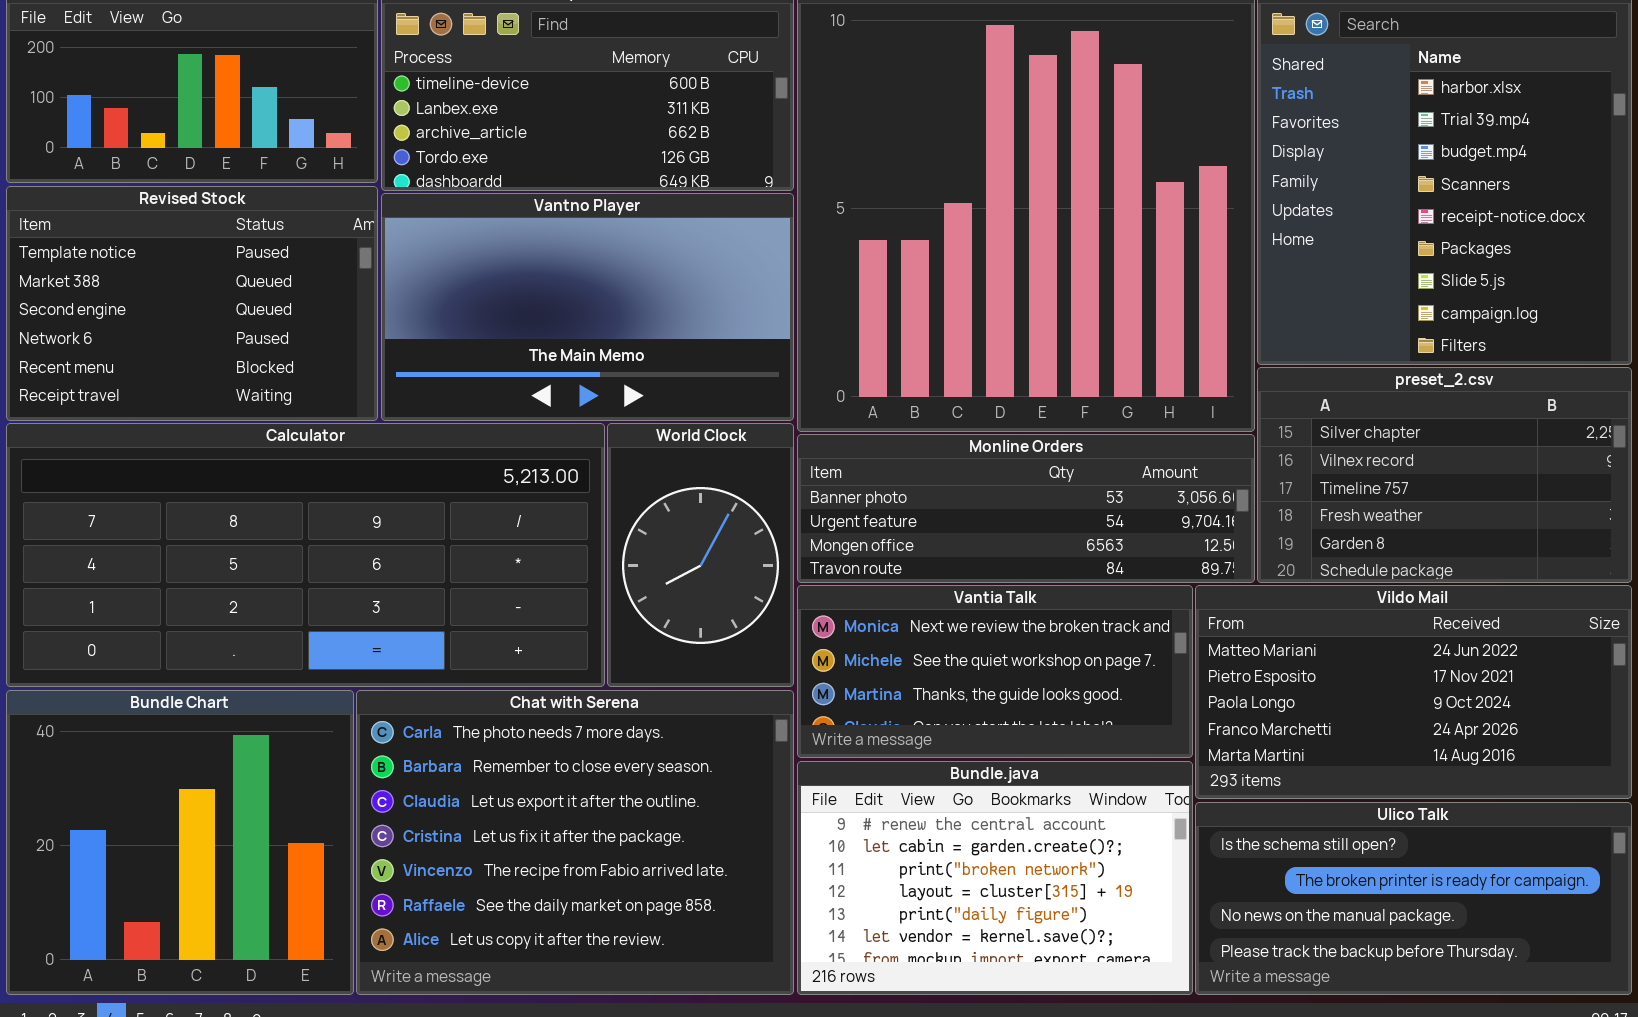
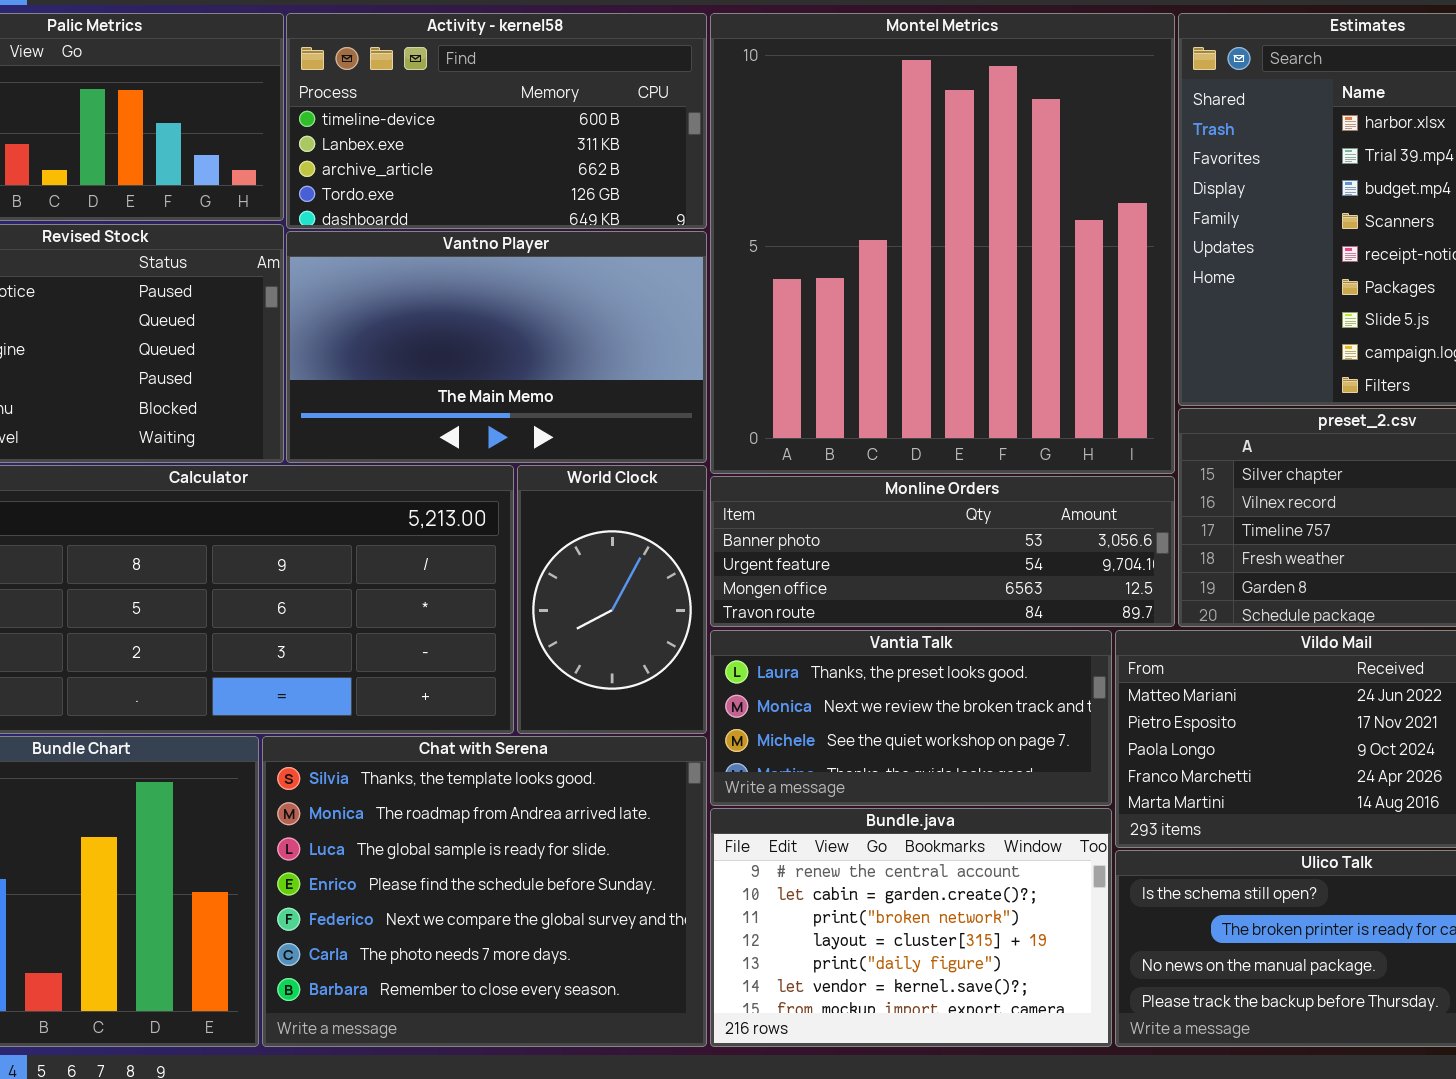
Vantia Talk: [797,585,1193,758] -> [710,630,1112,806], scrolled up 1 row
Chat with Serena: [356,690,794,995] -> [262,736,707,1047], scrolled up 5 rows

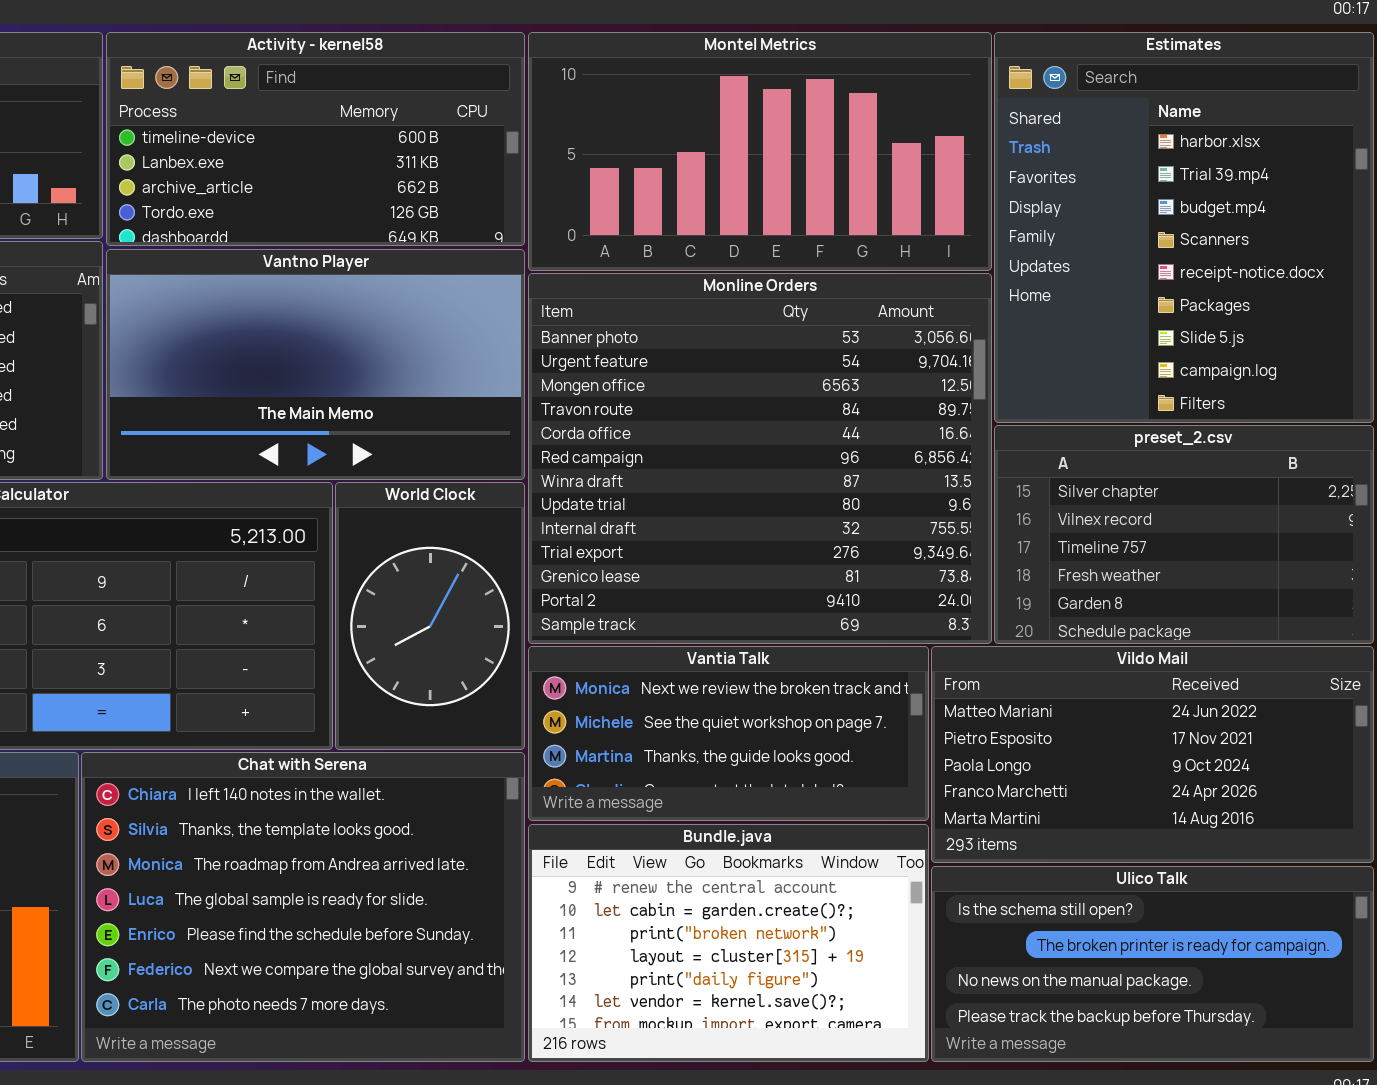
Montel Metrics: [710,13,1175,474] -> [528,32,992,271], resized
Monline Orders: [710,476,1175,627] -> [528,273,992,644], resized
Vantia Talk: [710,630,1112,806] -> [528,646,929,821], scrolled down 1 row
Chat with Serena: [262,736,707,1047] -> [81,752,525,1062], scrolled up 1 row

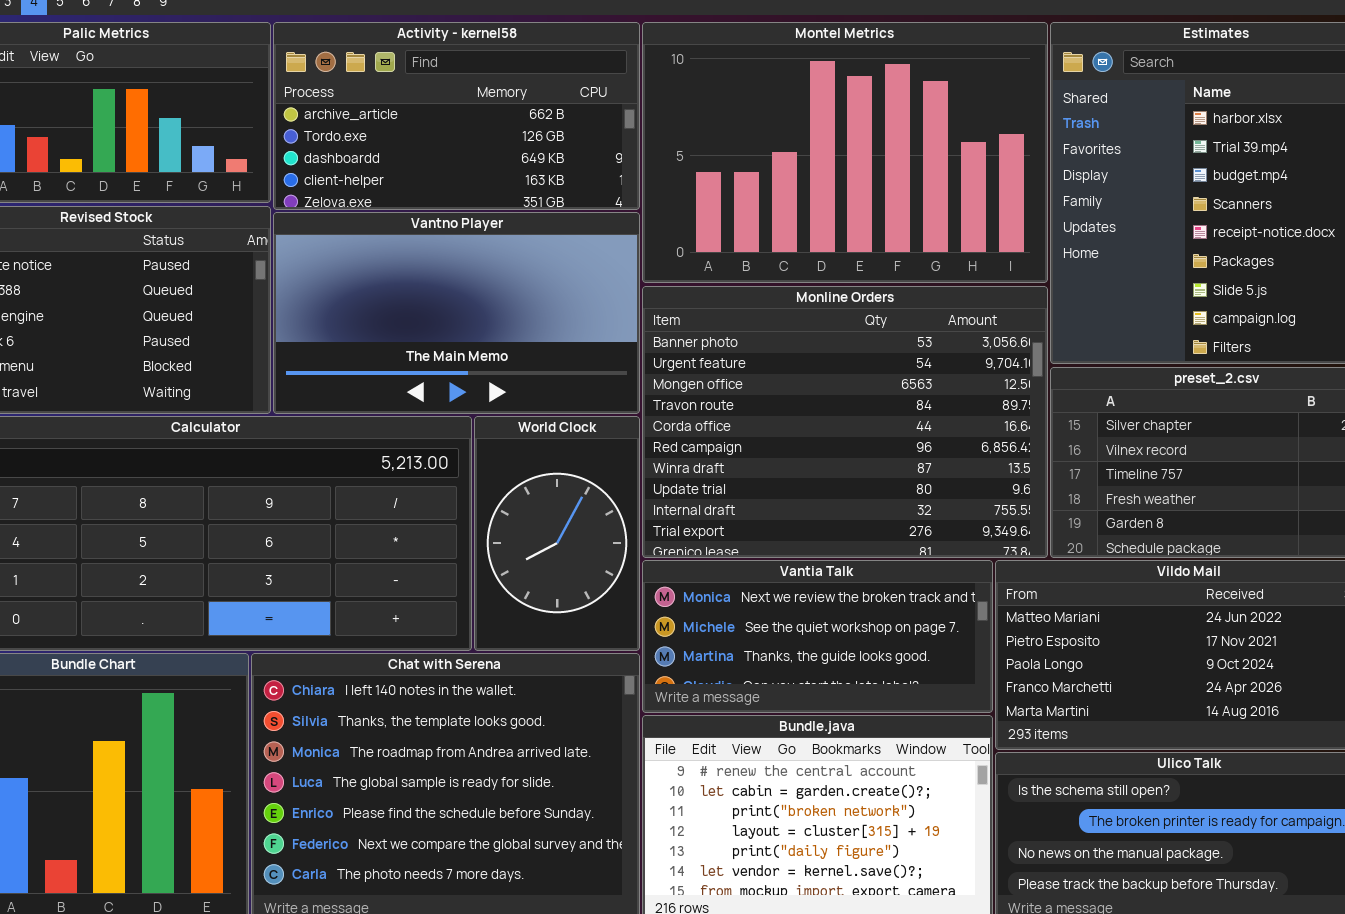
Activity - kernel58: [106,32,525,246] -> [273,22,640,210], scrolled down 2 rows
Montel Metrics: [528,32,992,271] -> [642,22,1048,283], resized
Monline Orders: [528,273,992,644] -> [642,286,1048,558], resized

